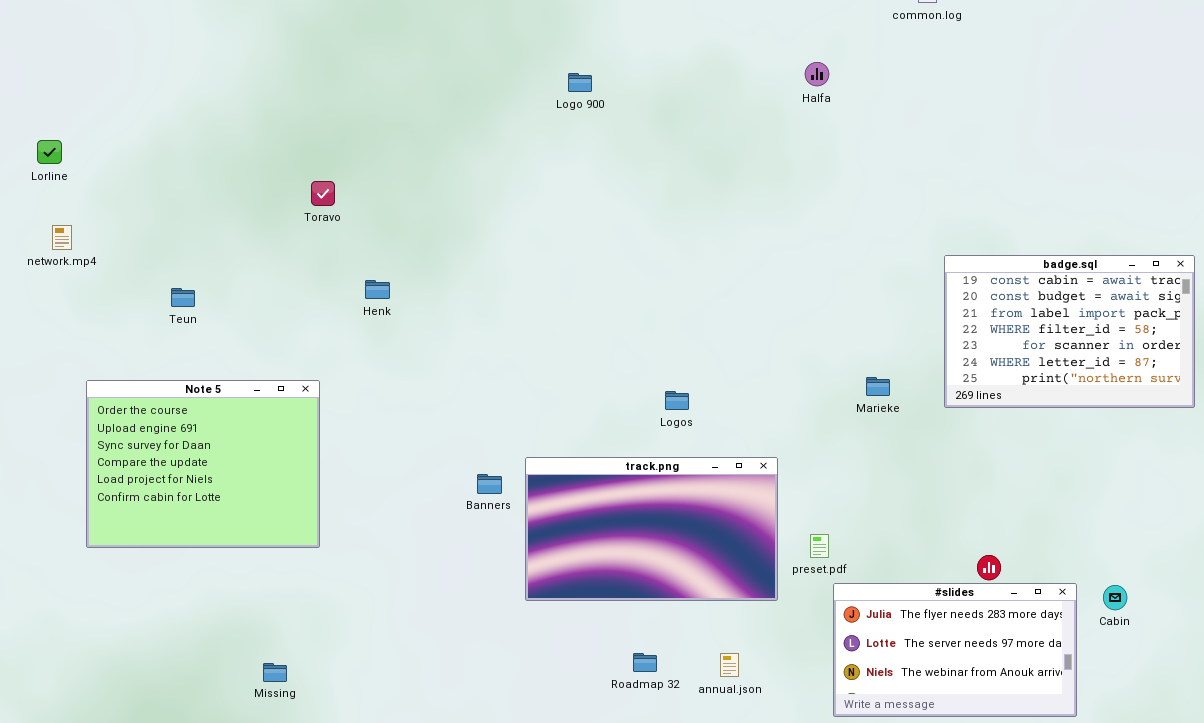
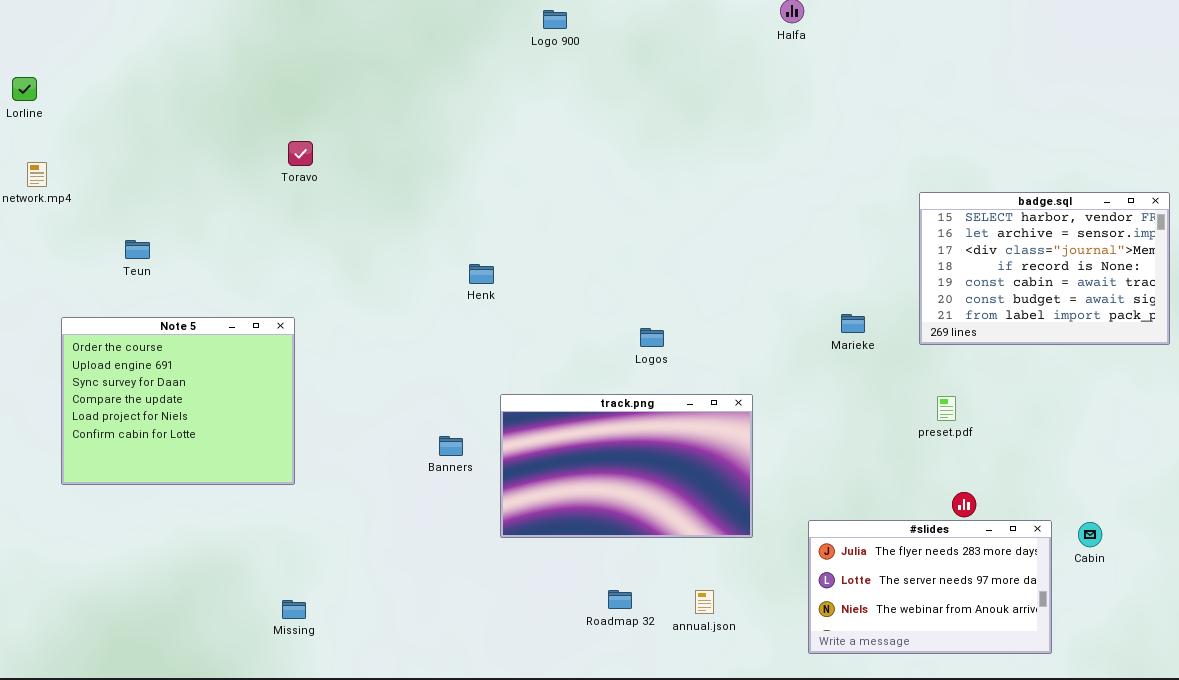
Toravo: [311,181,335,206] -> [288,141,313,166], moved
badge.sql: [944,255,1195,408] -> [919,192,1170,345], scrolled up 4 rows
Henk: [365,280,390,299] -> [469,264,494,284], moved
Teun: [171,288,195,307] -> [125,240,150,259], moved
Banners: [477,474,502,494] -> [439,436,463,456], moved
preset.pdf: [810,534,829,558] -> [937,396,956,421], moved
Missing: [263,663,287,682] -> [282,600,306,619], moved

